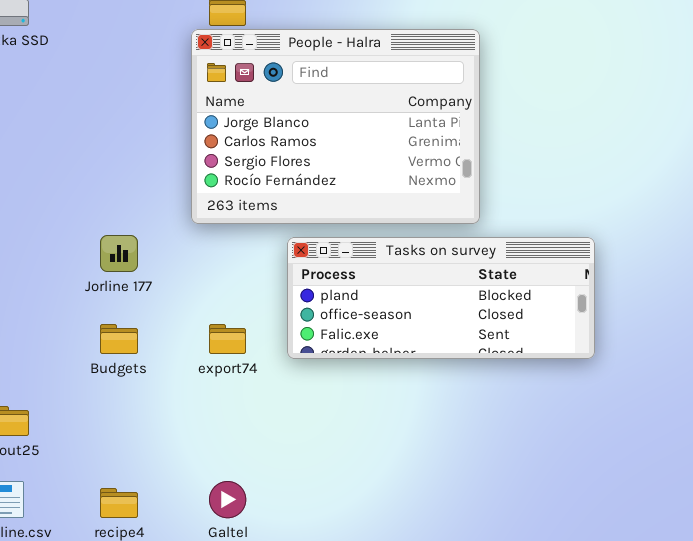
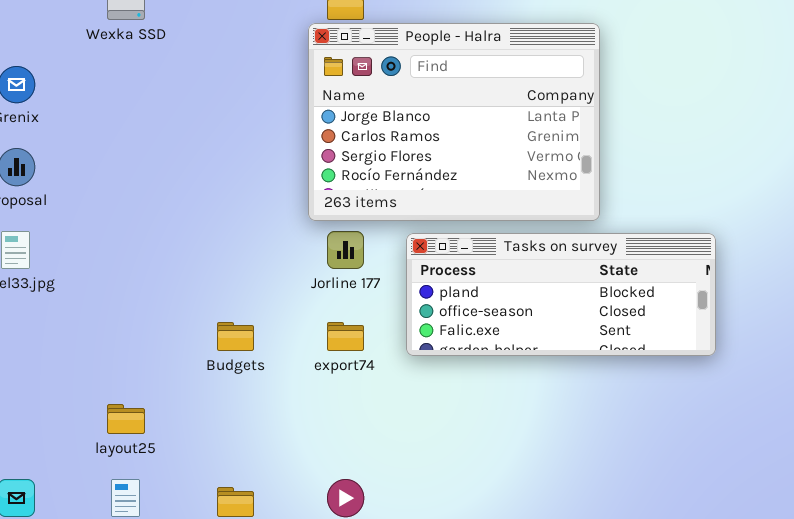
Jorline 177: [100,235,138,272] -> [327,231,364,269], moved

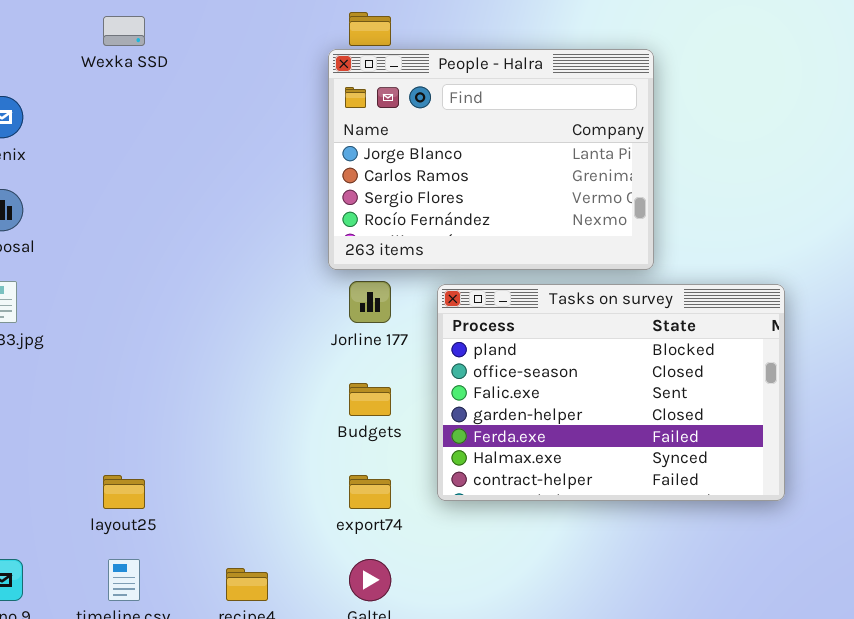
Tasks on survey: [406,233,716,356] -> [437,284,785,501], resized
Budgets: [217,322,254,351] -> [349,383,391,416], moved
export74: [327,322,364,351] -> [349,475,391,509], moved

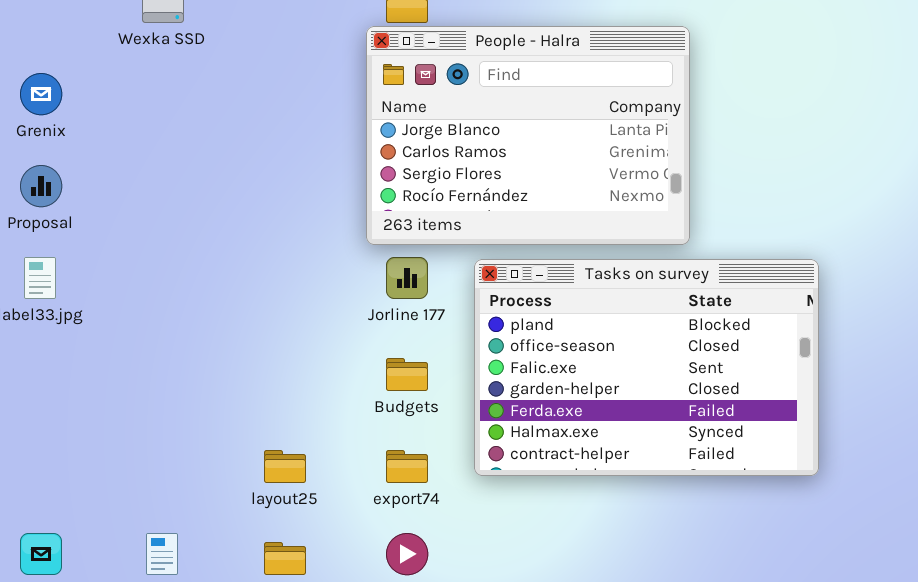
layout25: [103,475,145,509] -> [264,450,306,483], moved

